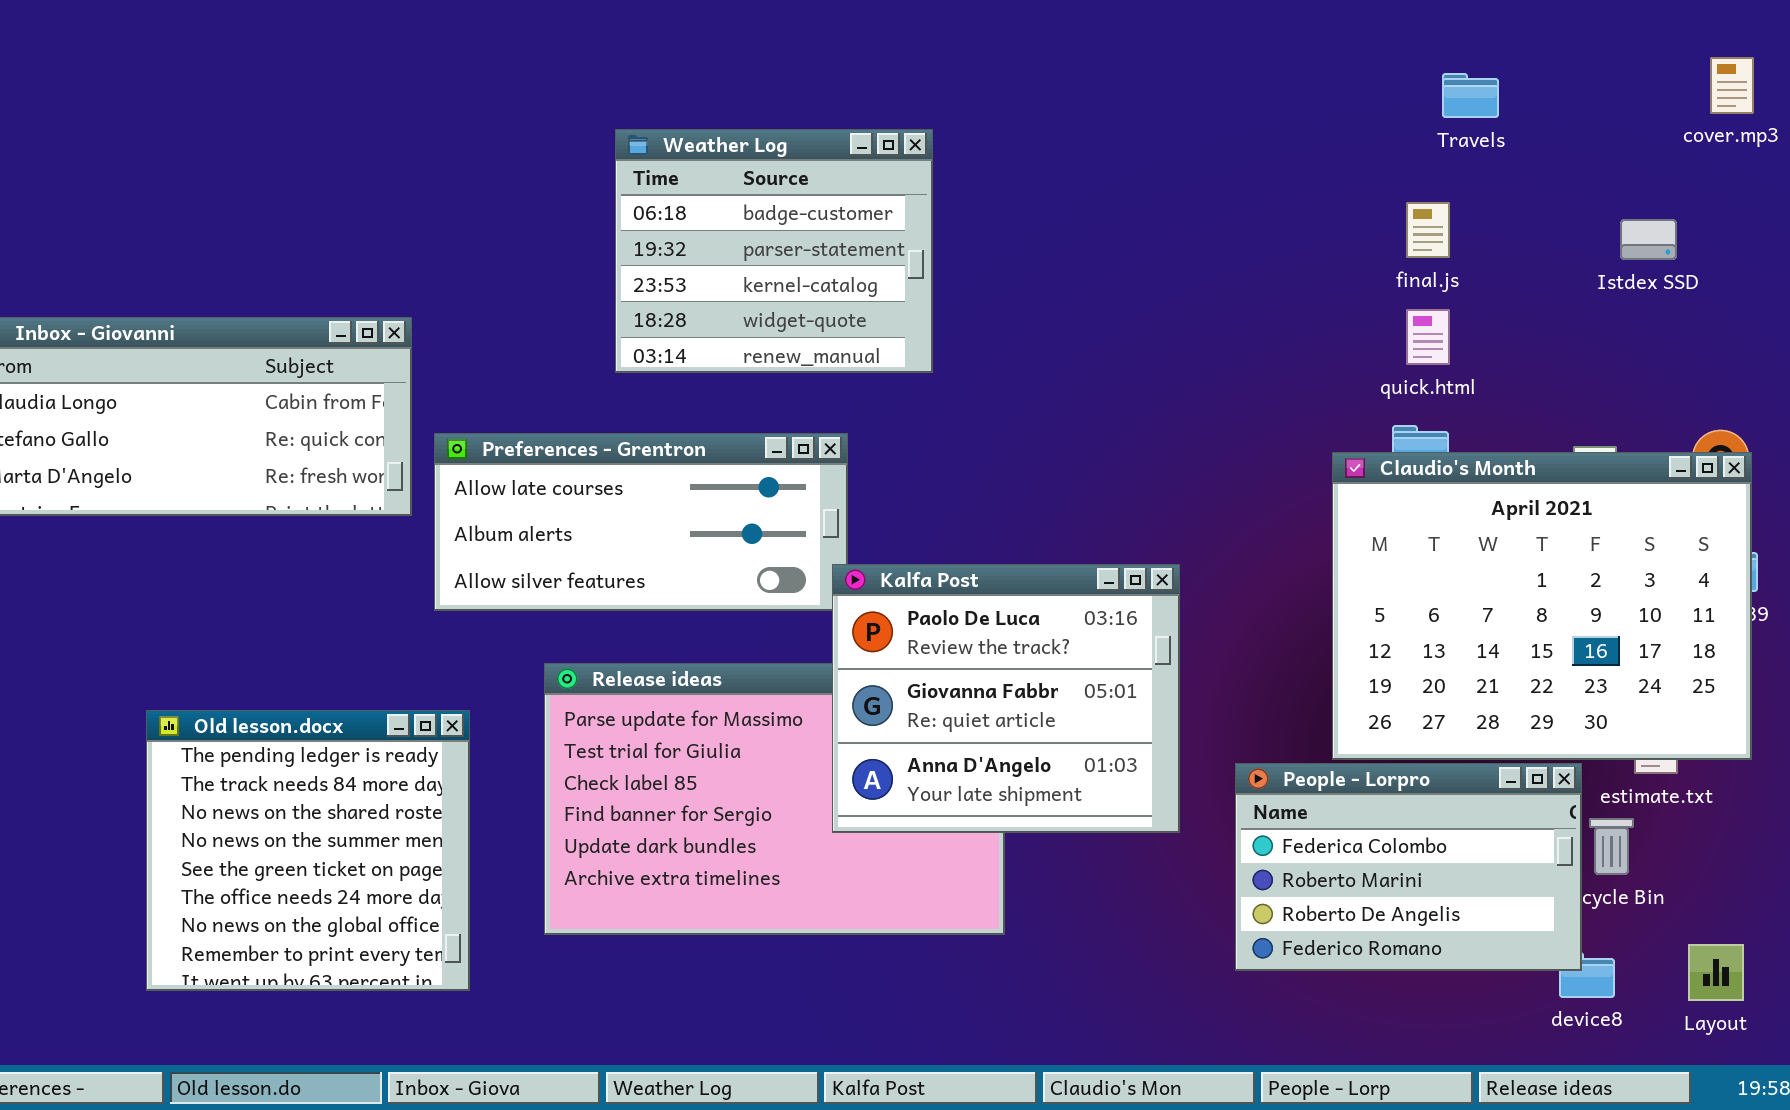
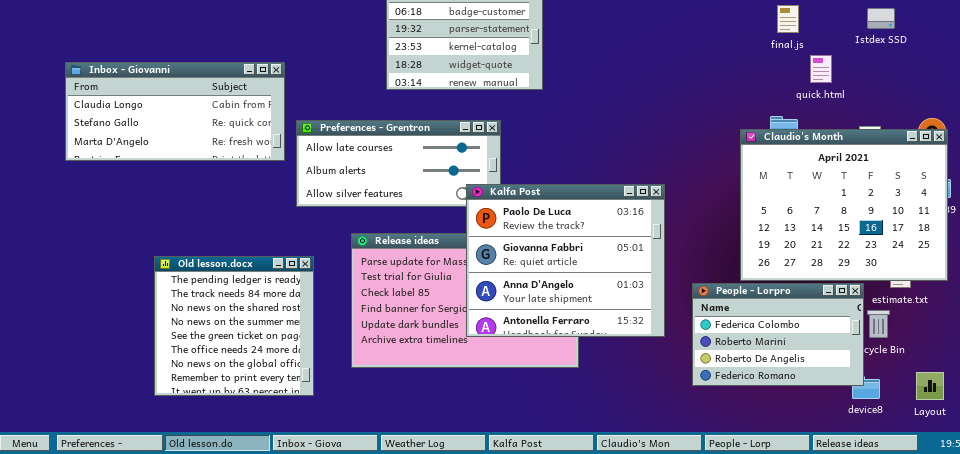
Istdex SSD: [1620,219,1677,260] -> [867,8,895,29], moved
quick.html: [1406,309,1450,365] -> [810,55,832,83], moved
Kalfa Post: [832,564,1180,833] -> [466,184,665,337], resized

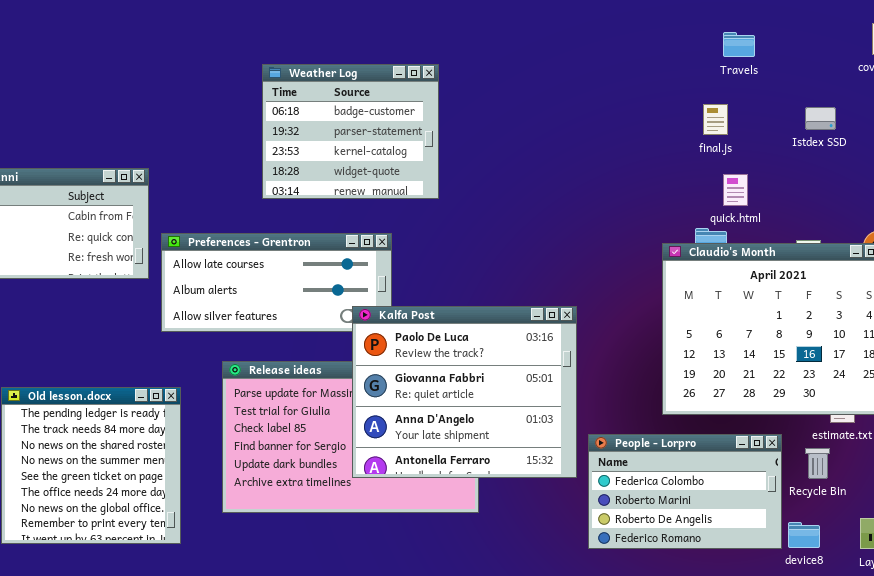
quick.html: [810,55,832,83] -> [723,174,748,206], moved
People - Lorpro: [692,283,864,386] -> [588,434,782,549], moved

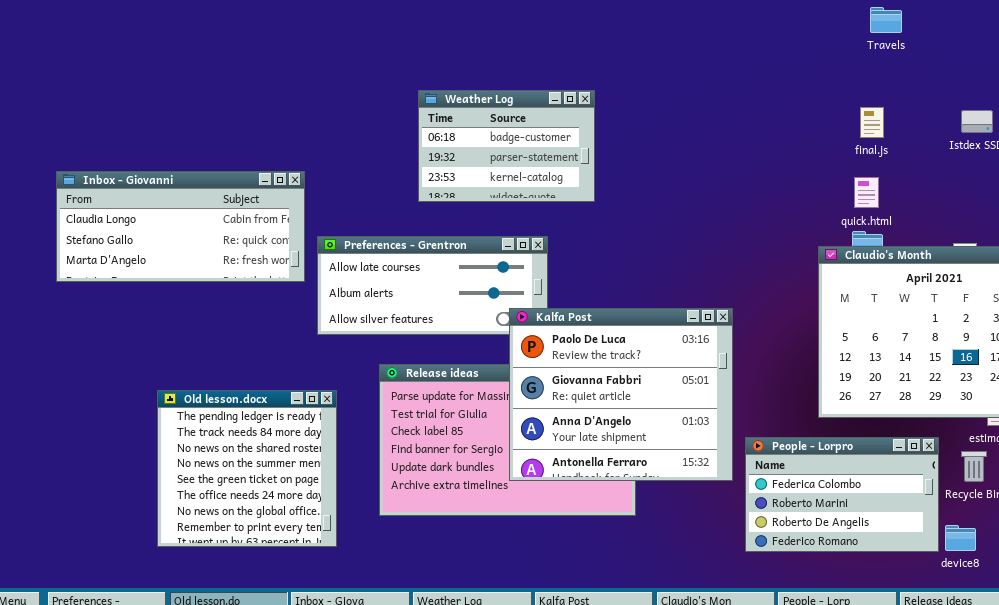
Travels: [723,32,755,57] -> [870,7,902,33], moved
Weather Log: [262,64,439,199] -> [418,90,595,202], resized
quick.html: [723,174,748,206] -> [854,177,879,208], moved

